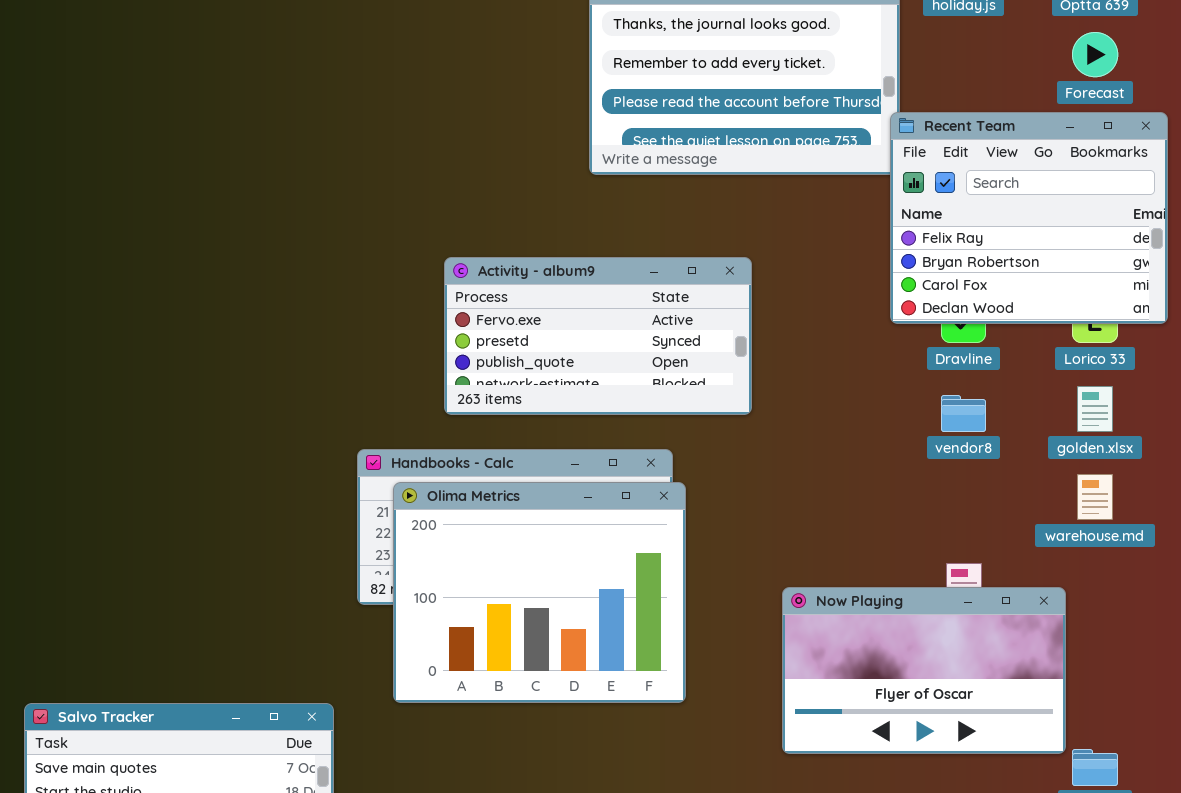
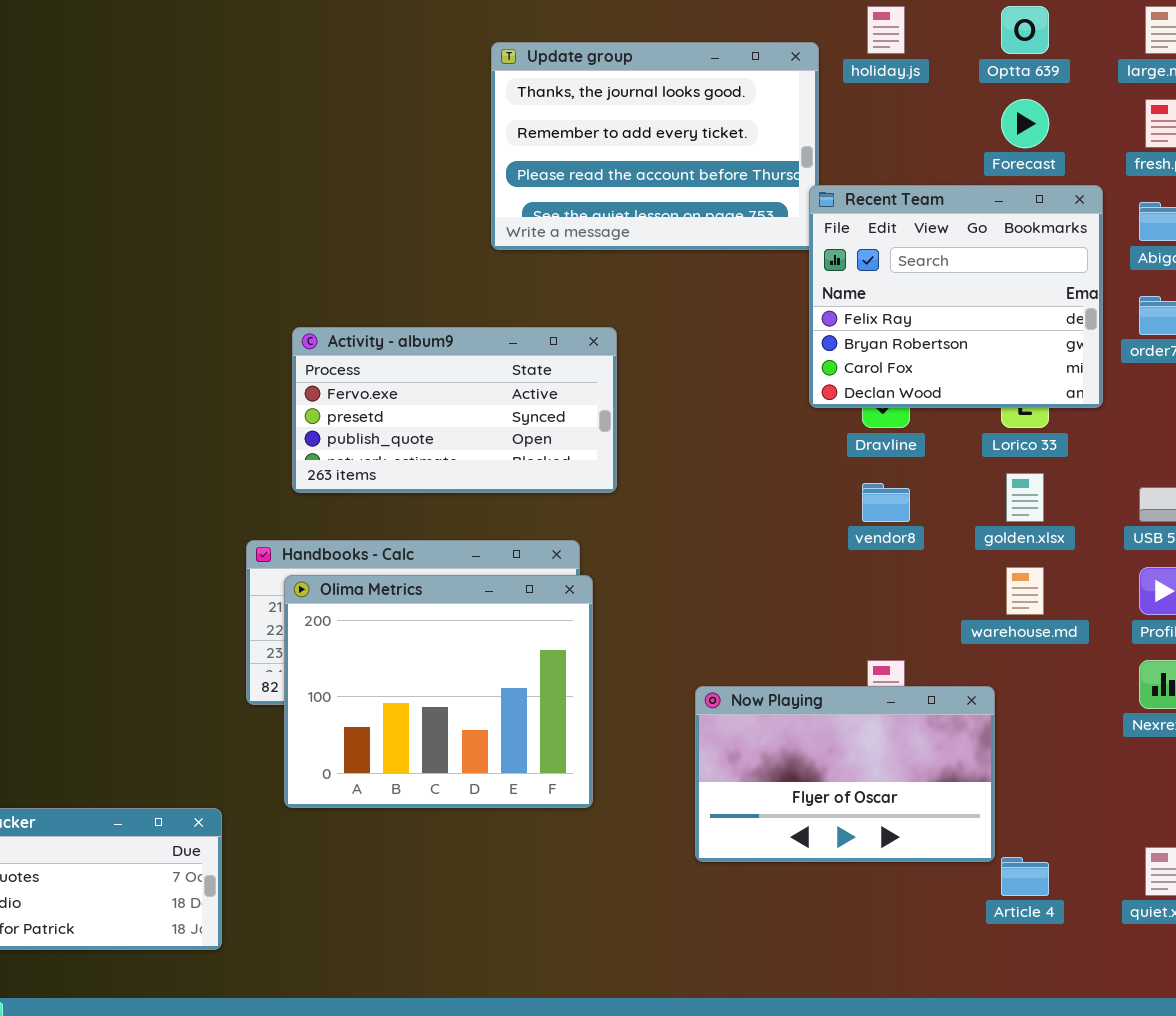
Activity - album9: [444,257,752,415] -> [292,327,617,493], moved

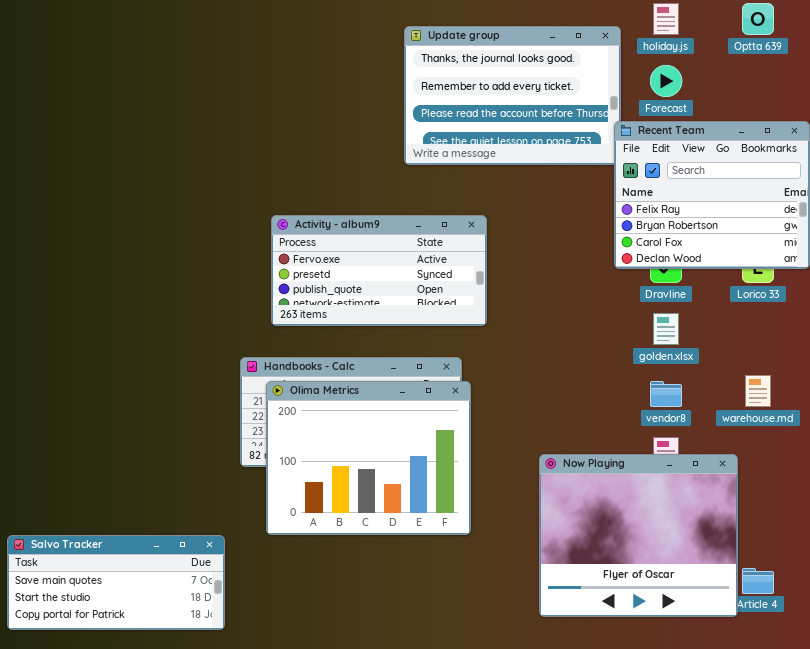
Forecast: [1001,99,1049,148] -> [650,65,682,97], moved
golden.xlsx: [1006,473,1044,522] -> [653,313,679,345], moved
vendor8: [862,483,910,522] -> [650,381,682,407], moved
Now Playing: [695,686,995,862] -> [539,454,738,617], resized

